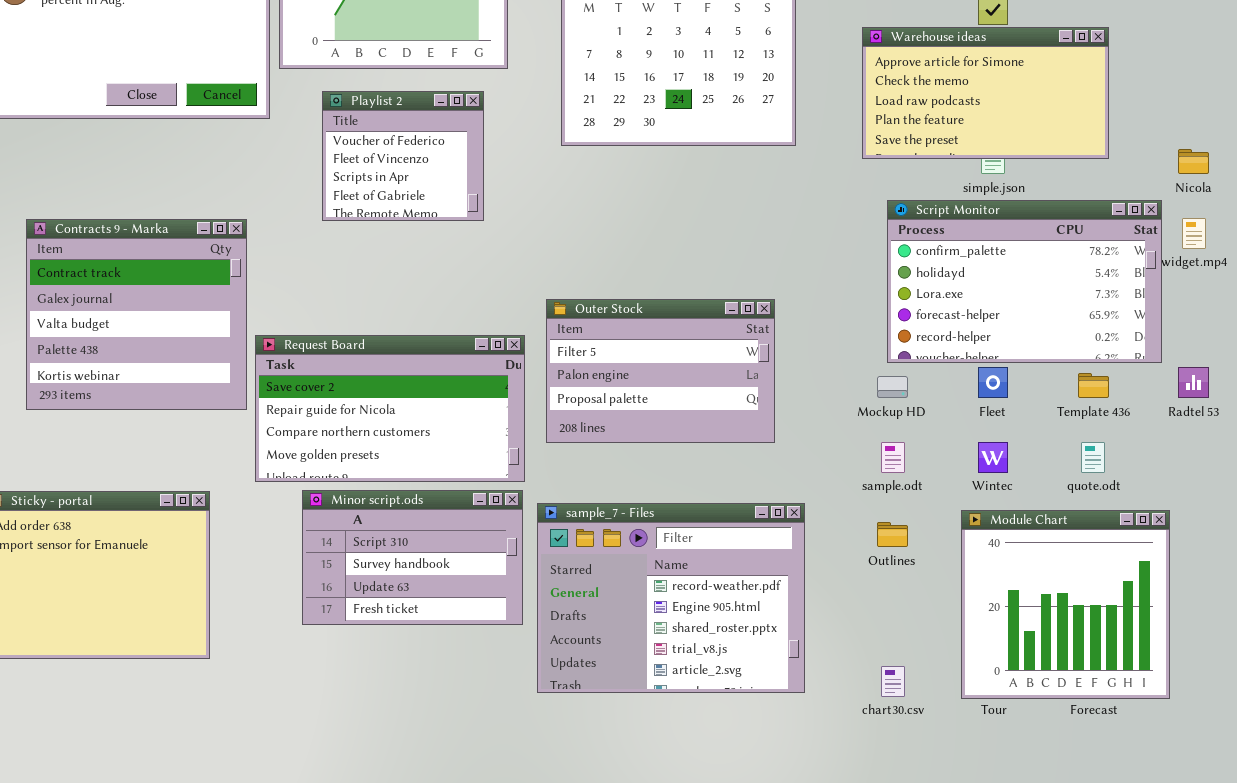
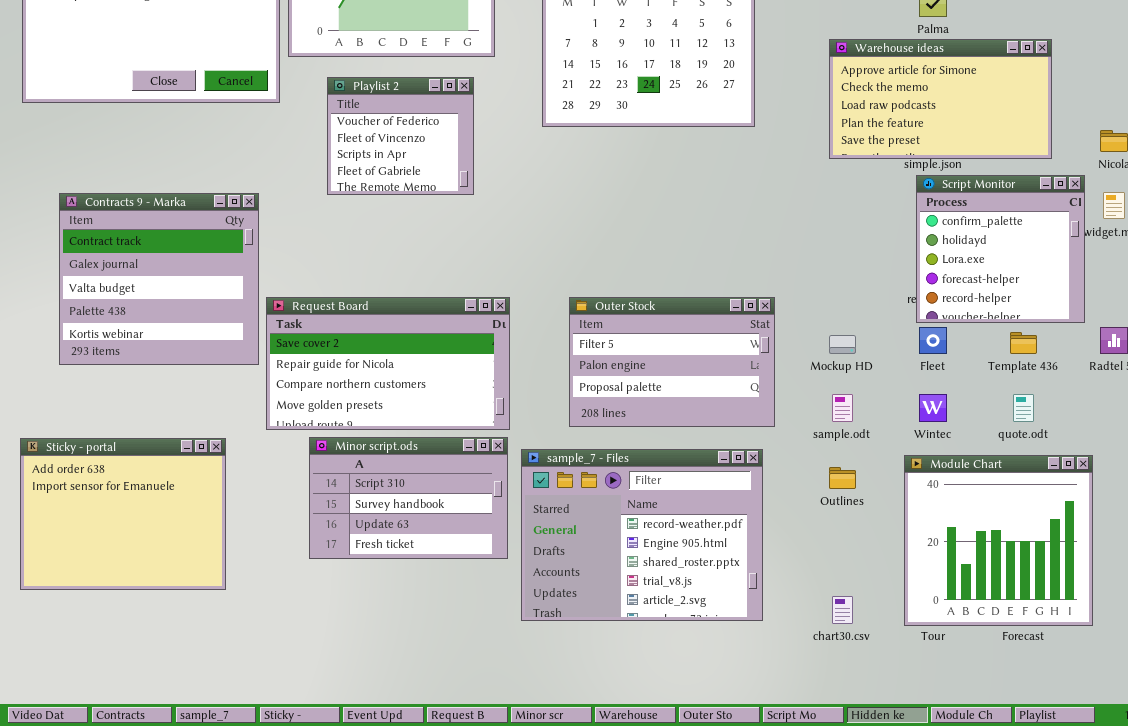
Warehouse ideas: [862,27,1109,159] -> [829,39,1052,159], moved
Script Monitor: [887,200,1162,363] -> [916,175,1085,323], resized
Outer Stock: [546,299,775,443] -> [569,297,775,427], moved

